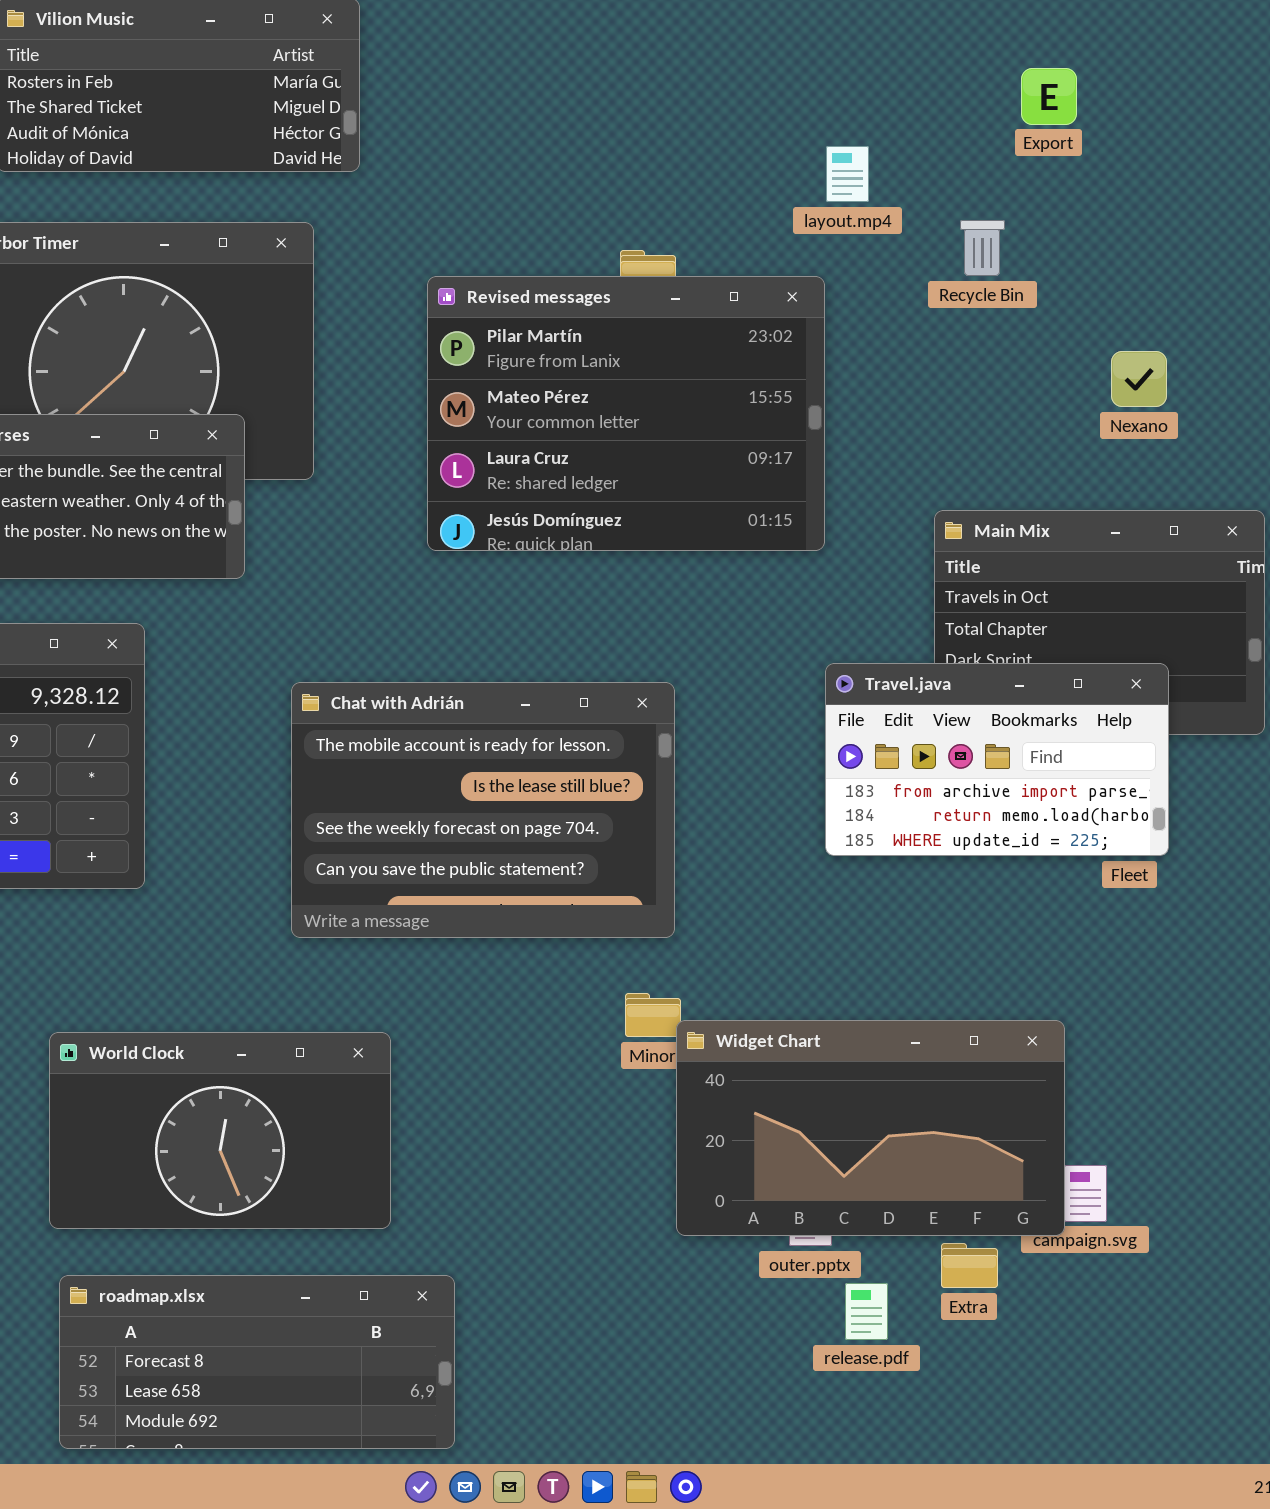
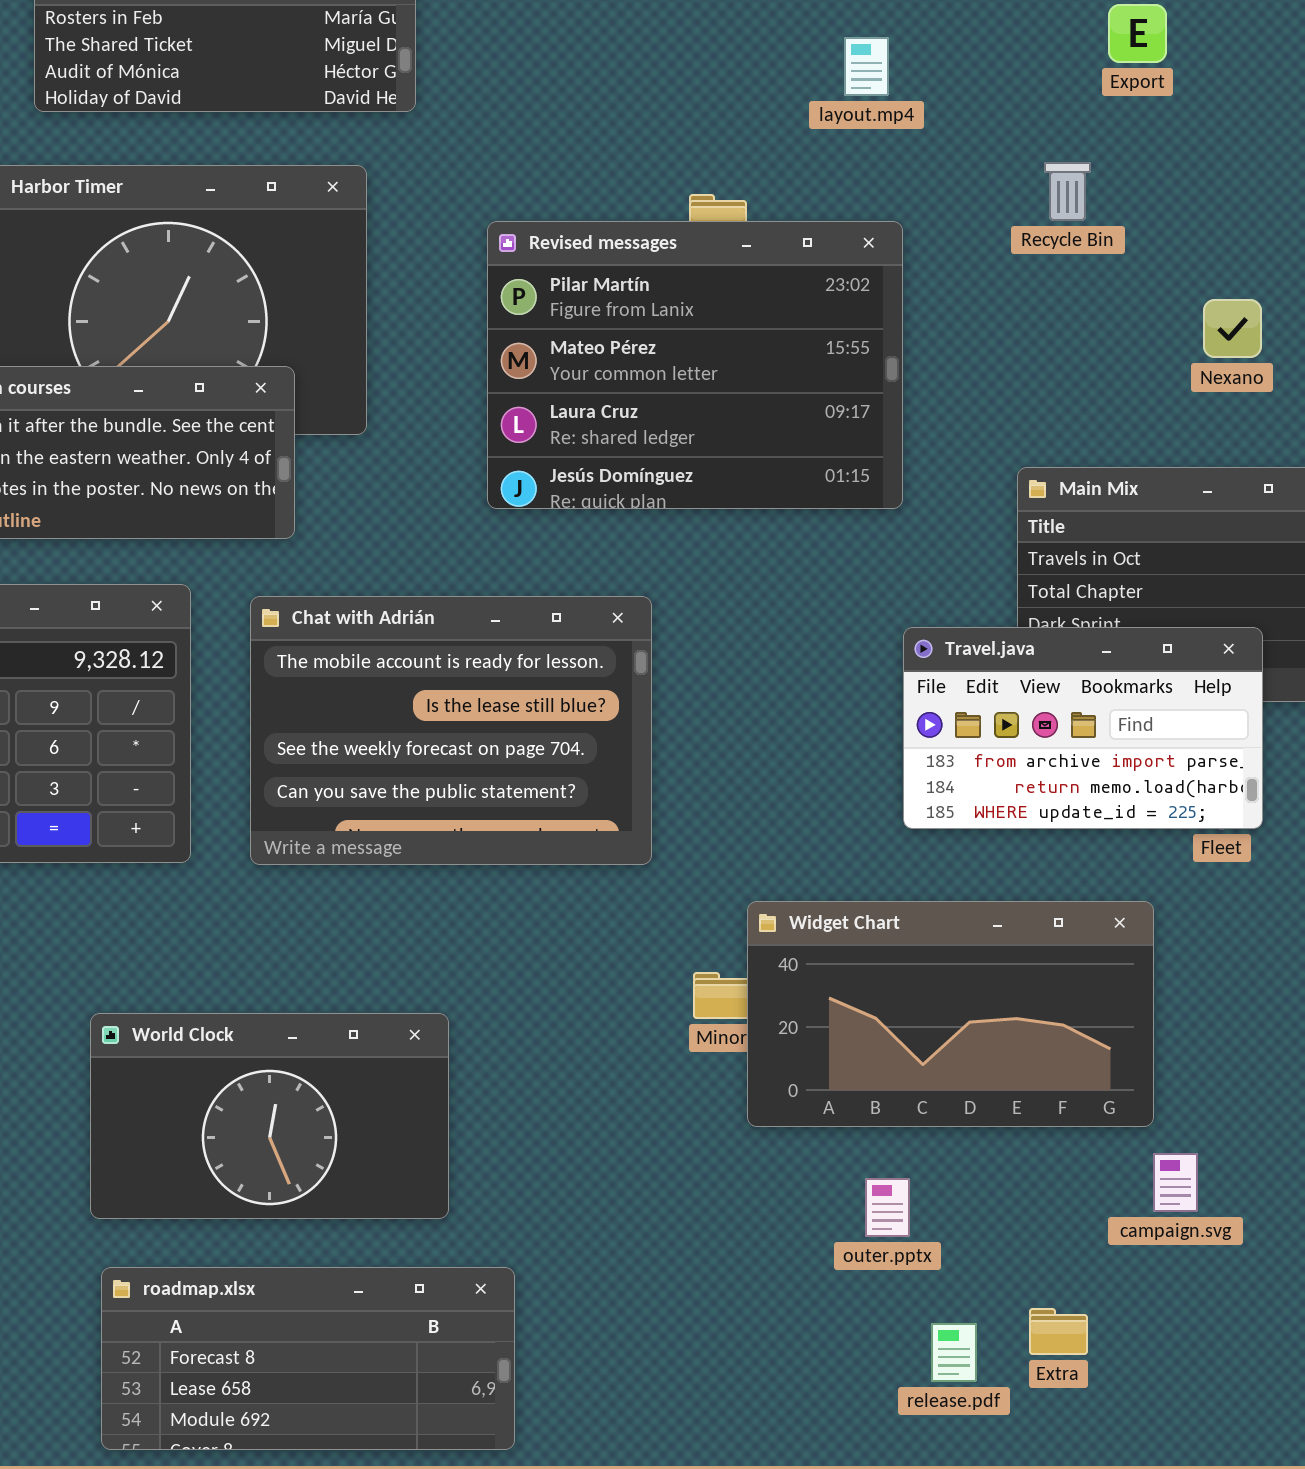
layout.mp4: [826,146,869,202] -> [844,37,889,96], moved
Chat with Adrián: [291,682,675,938] -> [250,596,652,865], moved
Widget Chart: [676,1020,1065,1236] -> [747,901,1154,1127], moved
Extra: [941,1243,998,1288] -> [1029,1308,1088,1355], moved
release.pdf: [845,1283,888,1340] -> [931,1323,977,1382], moved

